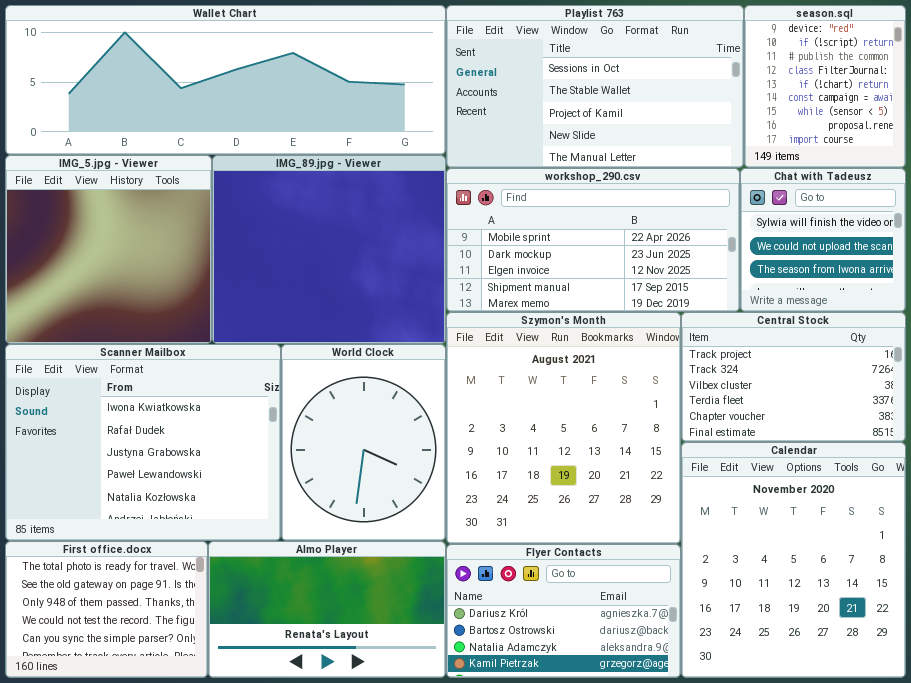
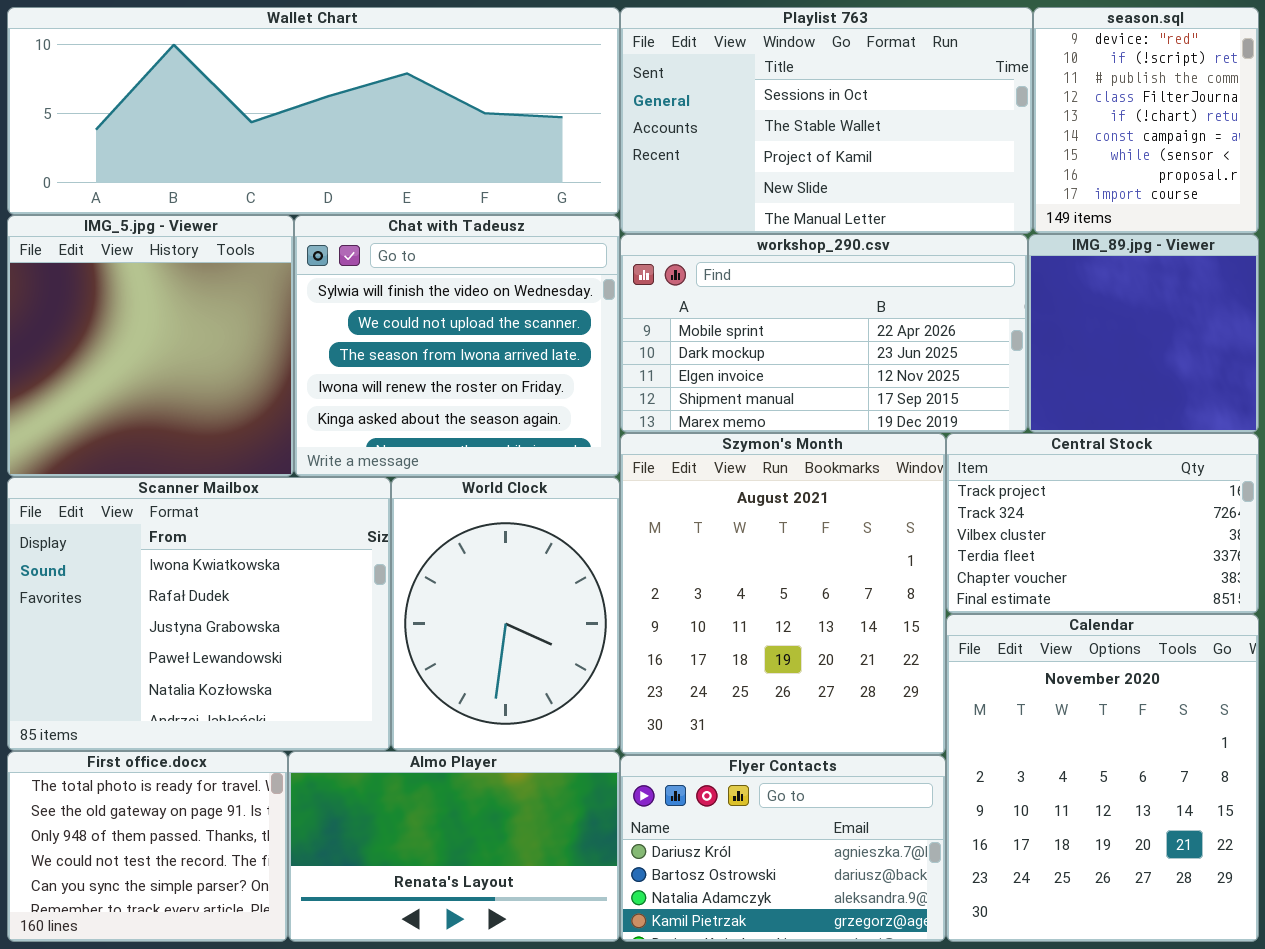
IMG_89.jpg - Viewer: [212,155,446,344] -> [1028,234,1259,433], moved, resized
Chat with Tadeusz: [740,168,906,312] -> [294,215,620,477], moved, resized

